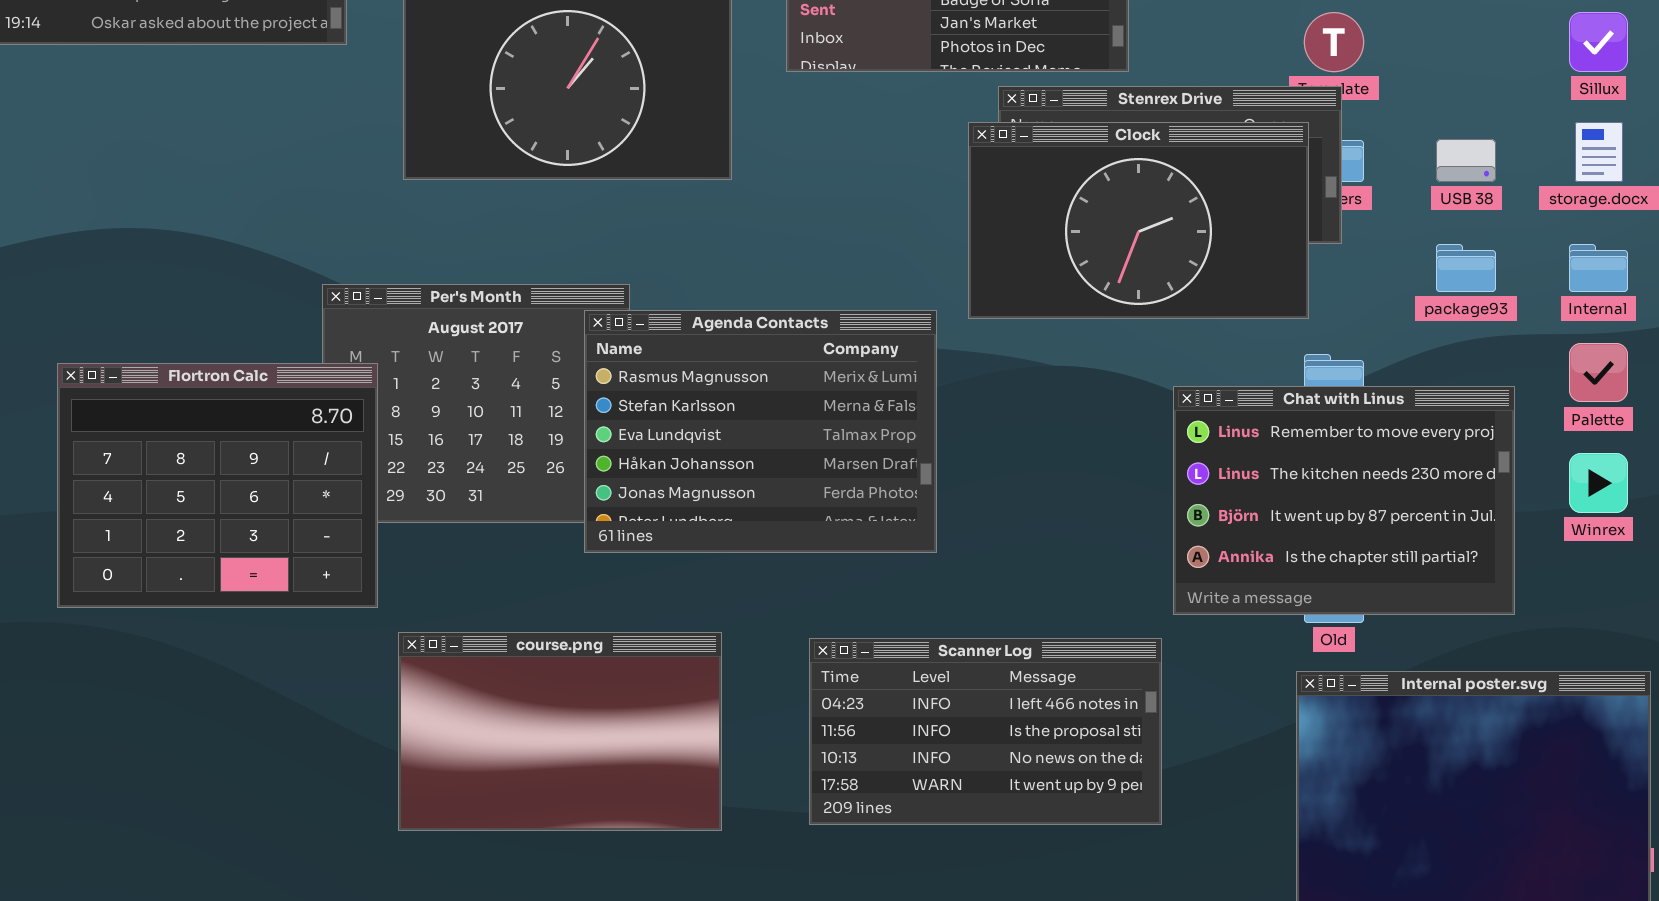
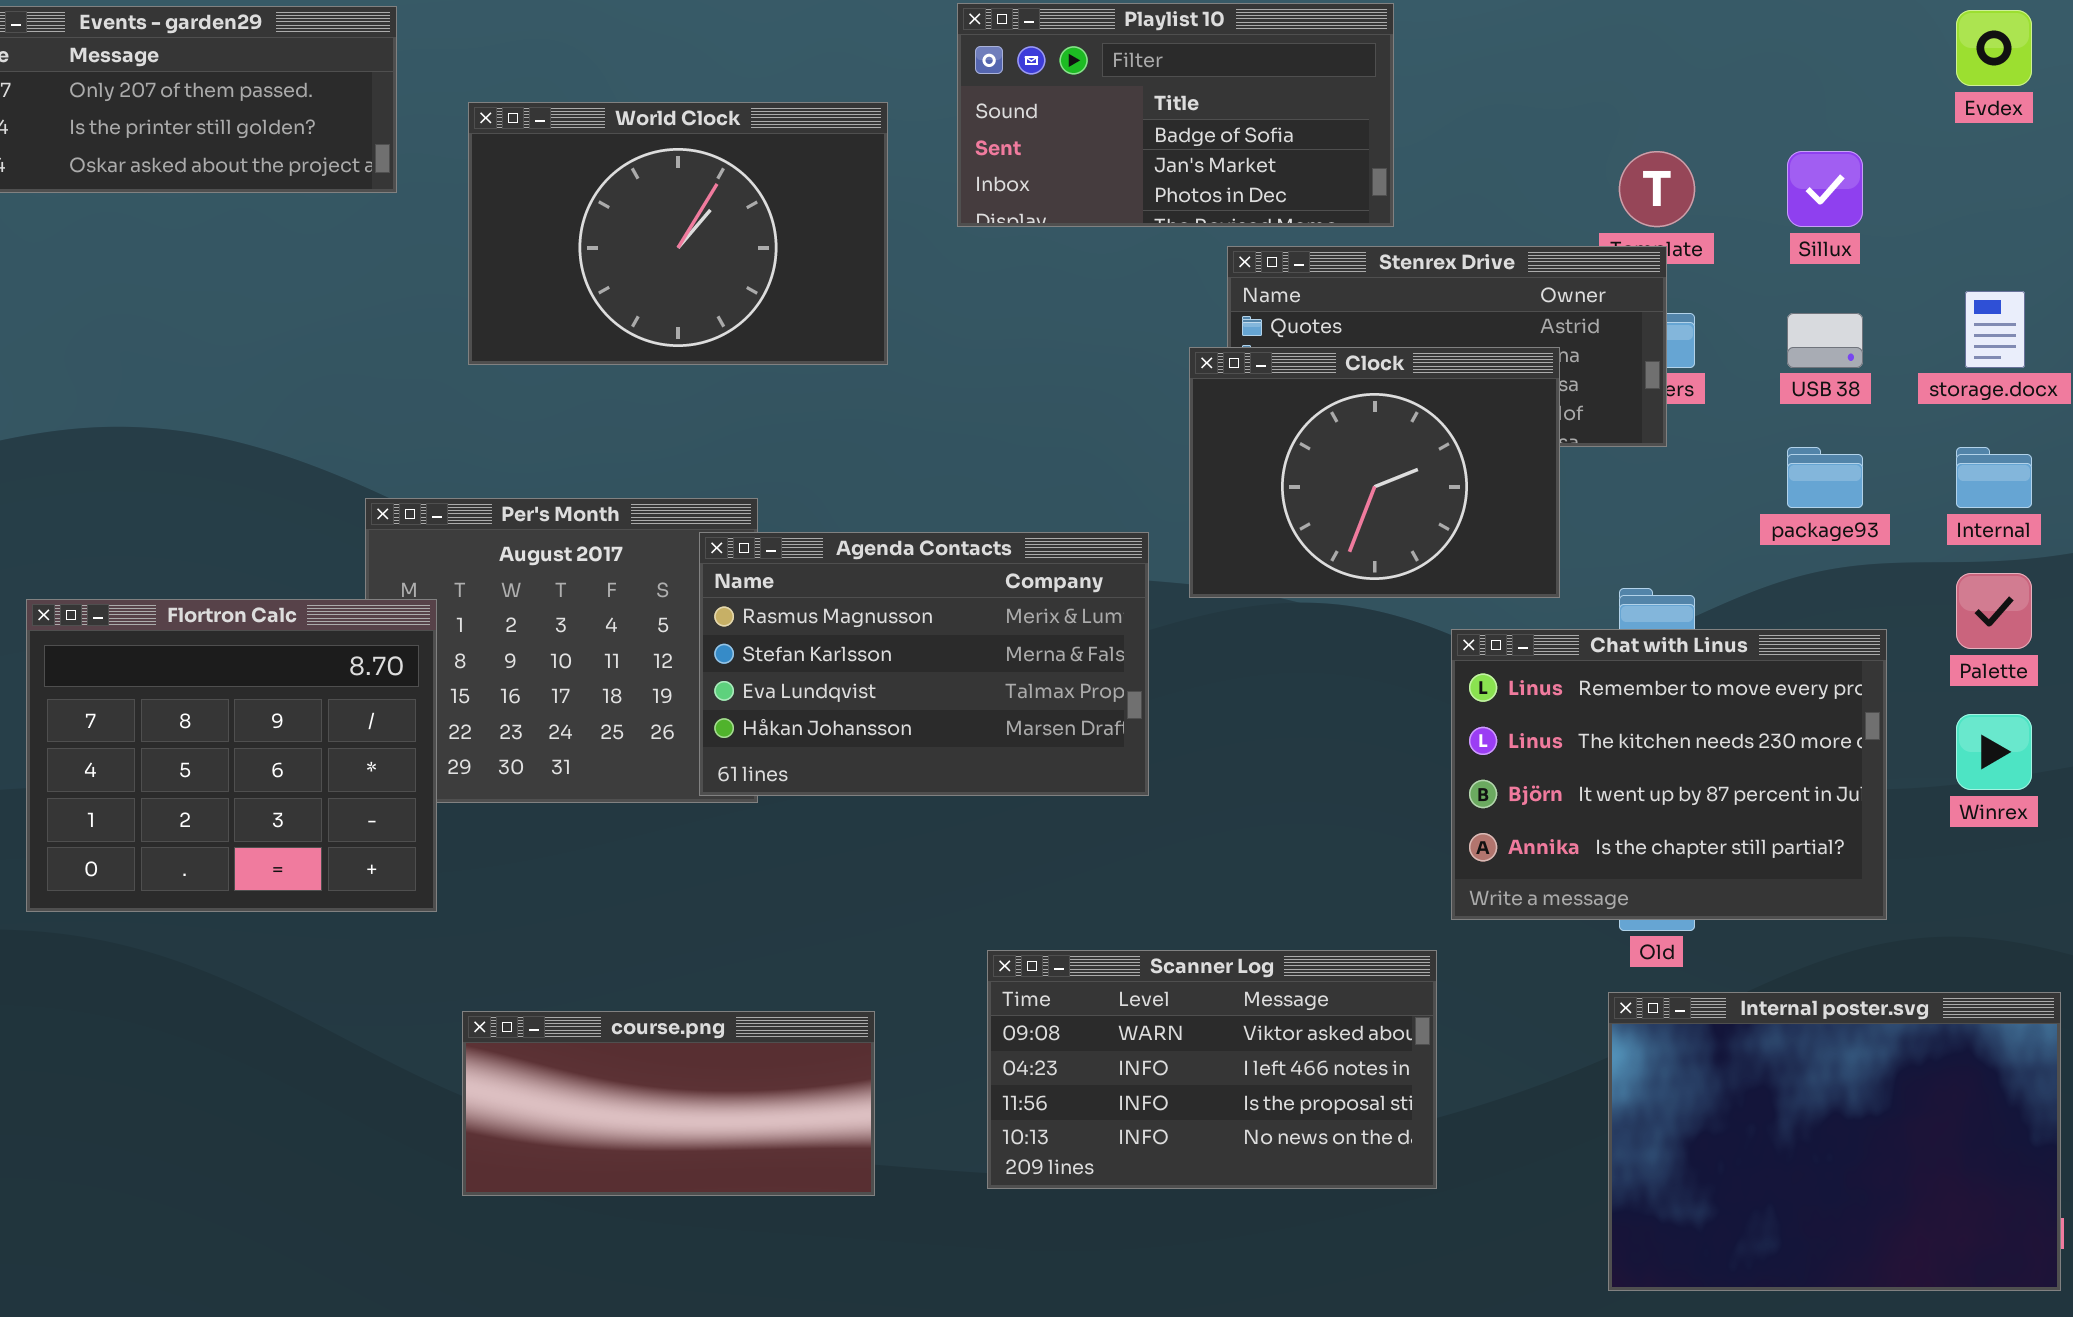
Sillux: [1569,12,1628,72] -> [1787,151,1863,227], moved
Clock: [968,122,1309,319] -> [1189,347,1560,598], moved, resized
Agenda Contacts: [584,310,937,553] -> [699,532,1149,796], resized
course.png: [398,632,722,831] -> [462,1011,875,1196], resized
Scanner Log: [809,638,1162,825] -> [987,950,1437,1189], scrolled up 1 row

